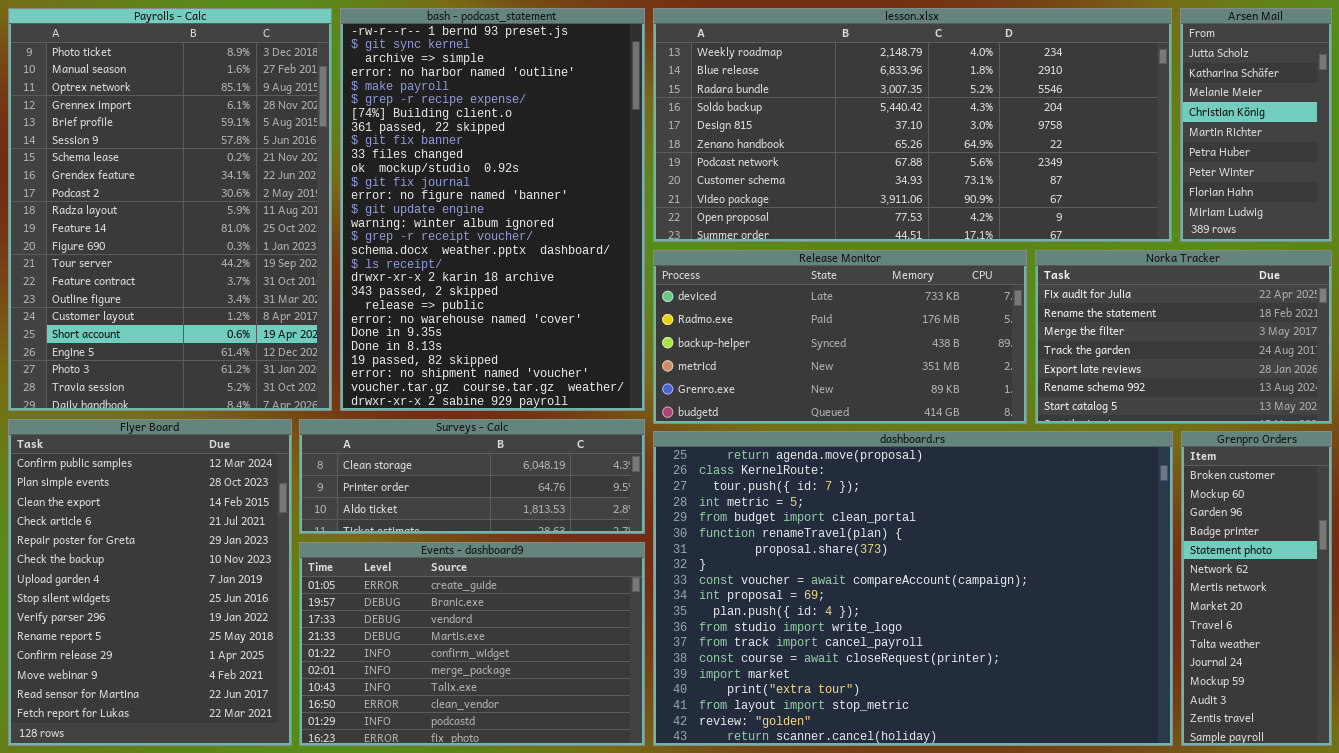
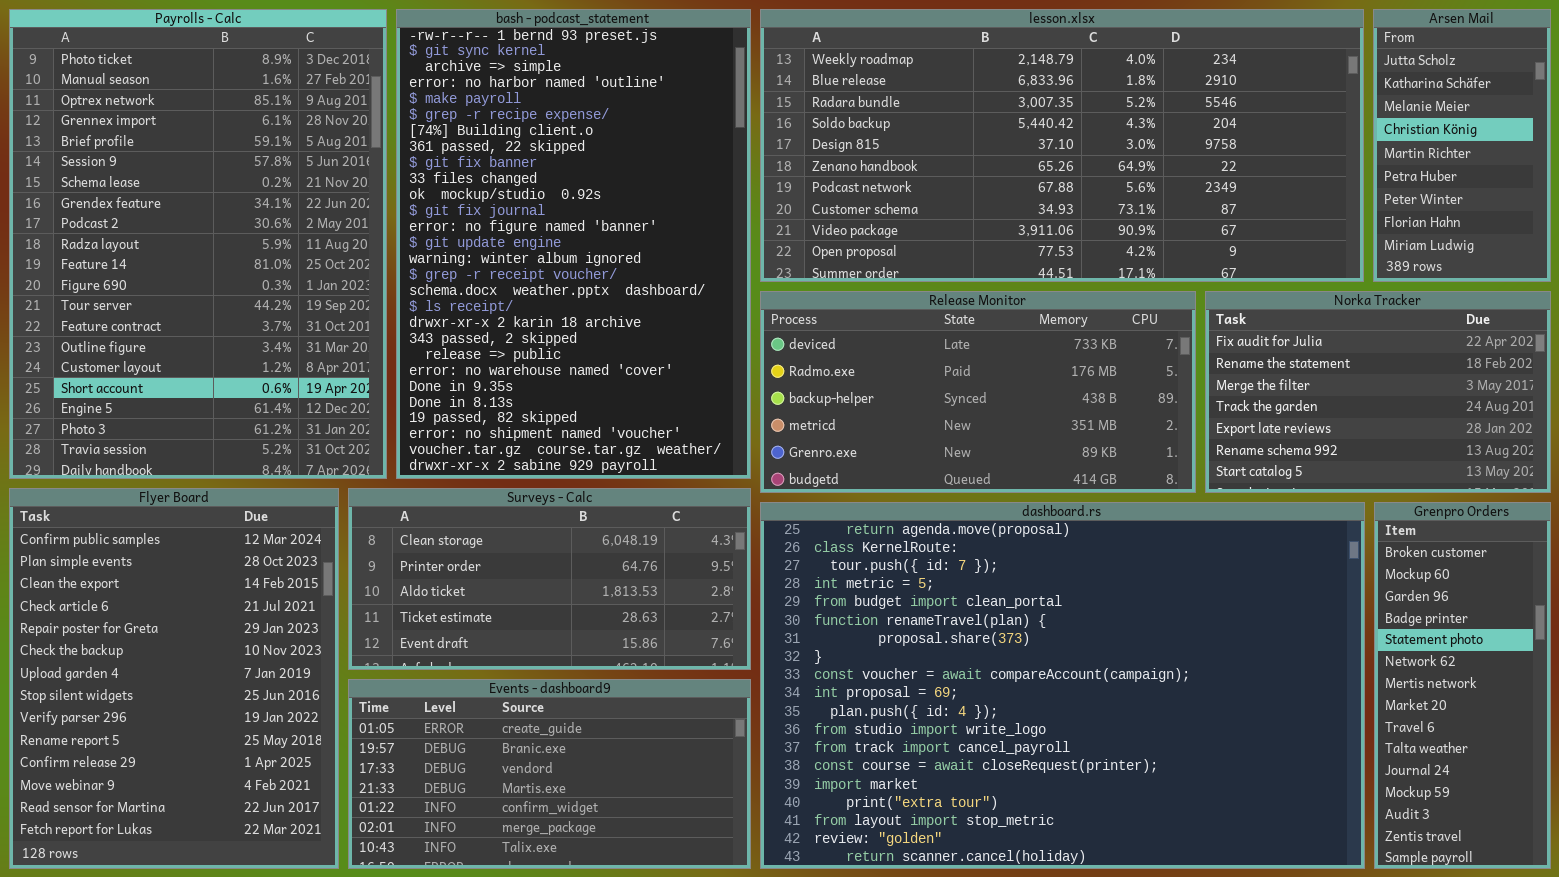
Surveys - Calc: [299,419,645,534] -> [348,488,751,670], resized
Events - dashboard9: [299,542,645,746] -> [348,679,751,869], resized

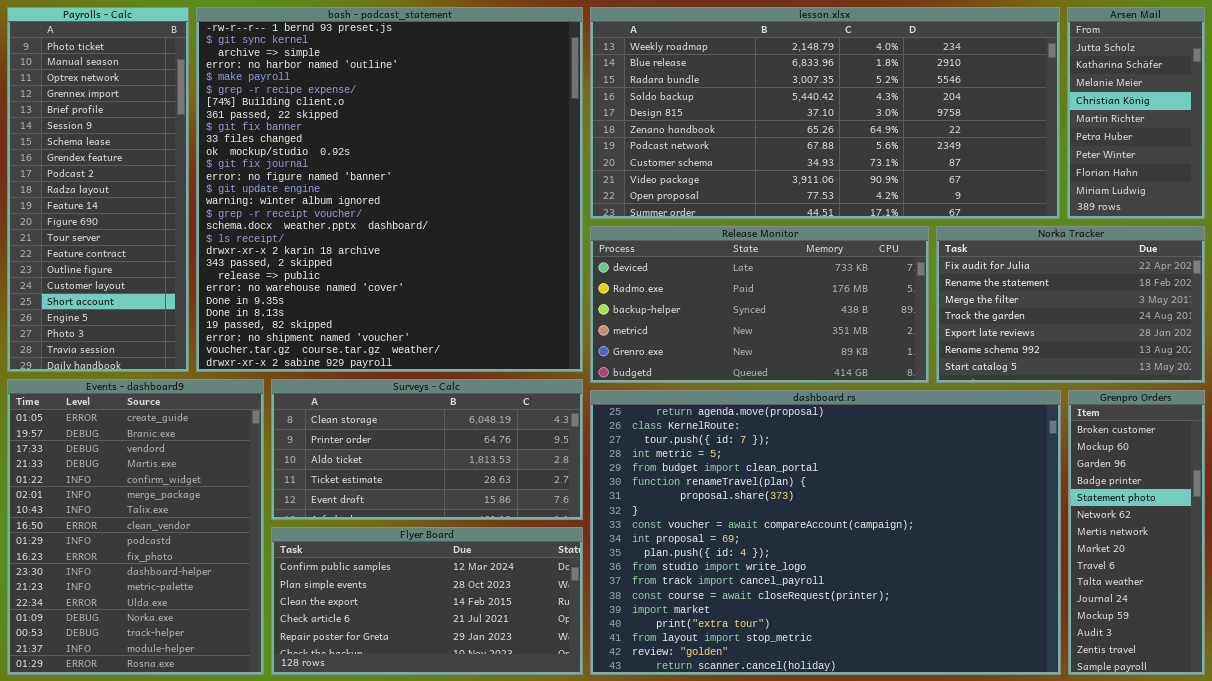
Payrolls - Calc: [9,9,387,479] -> [7,7,189,372], resized
bash - podcast_statement: [396,9,751,479] -> [196,7,583,372], resized
Flyer Board: [9,488,339,869] -> [271,527,583,675], moved, resized
Events - dashboard9: [348,679,751,869] -> [7,379,264,675], moved, resized

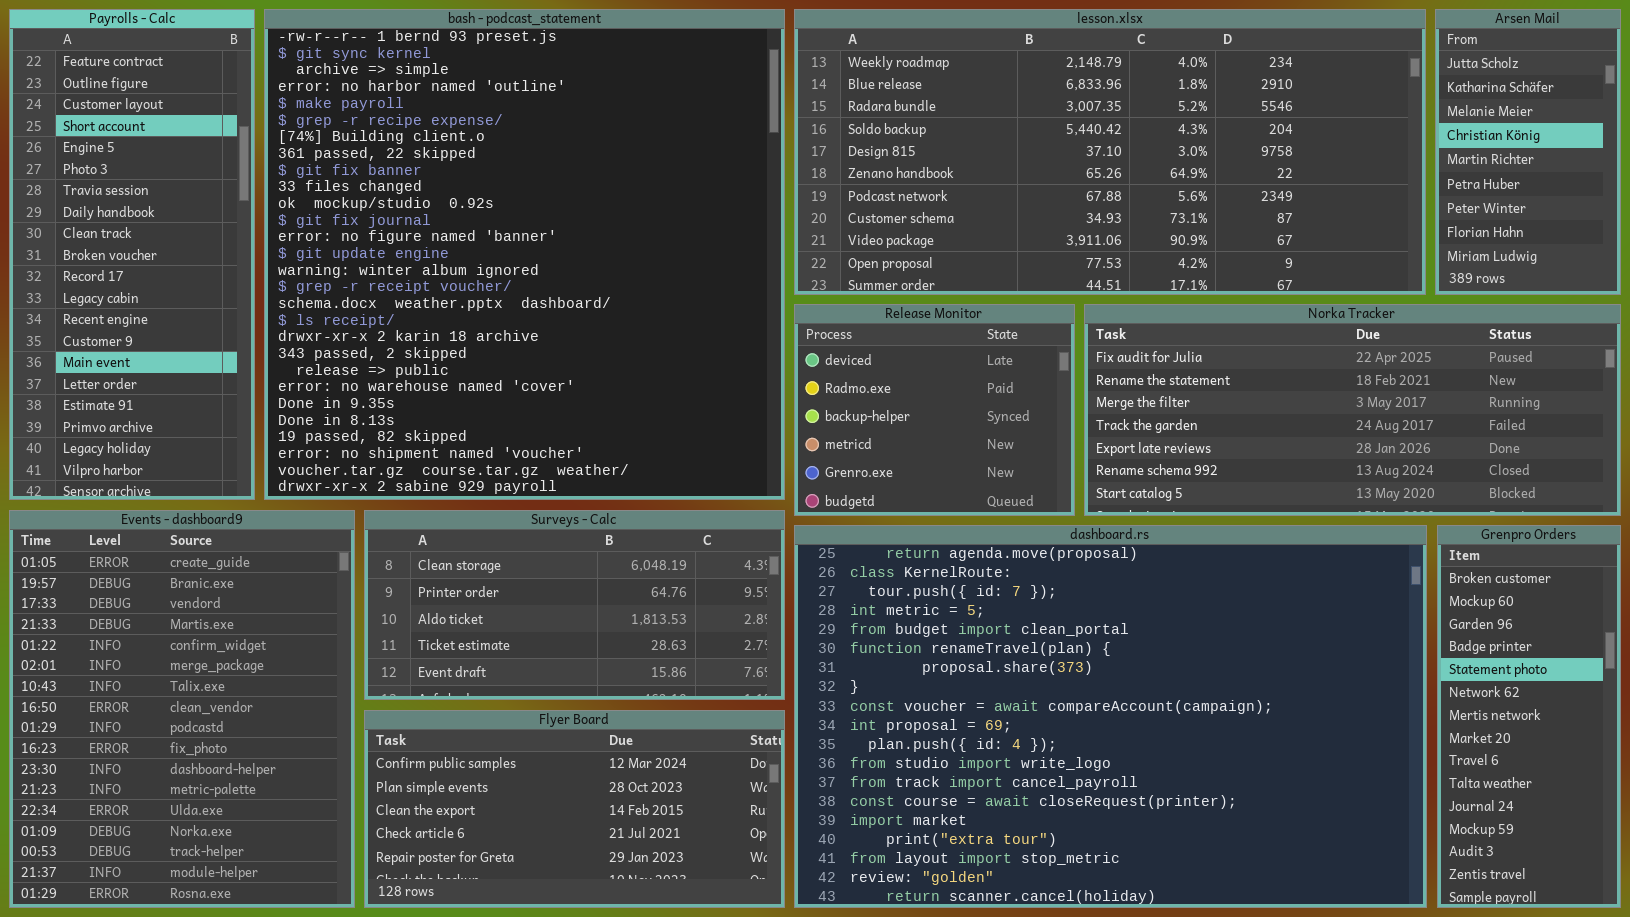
Payrolls - Calc: [7,7,189,372] -> [9,9,255,500], scrolled down 13 rows
Release Monitor: [590,226,929,383] -> [794,304,1075,516], resized
Norka Tracker: [936,226,1205,383] -> [1084,304,1621,516], resized

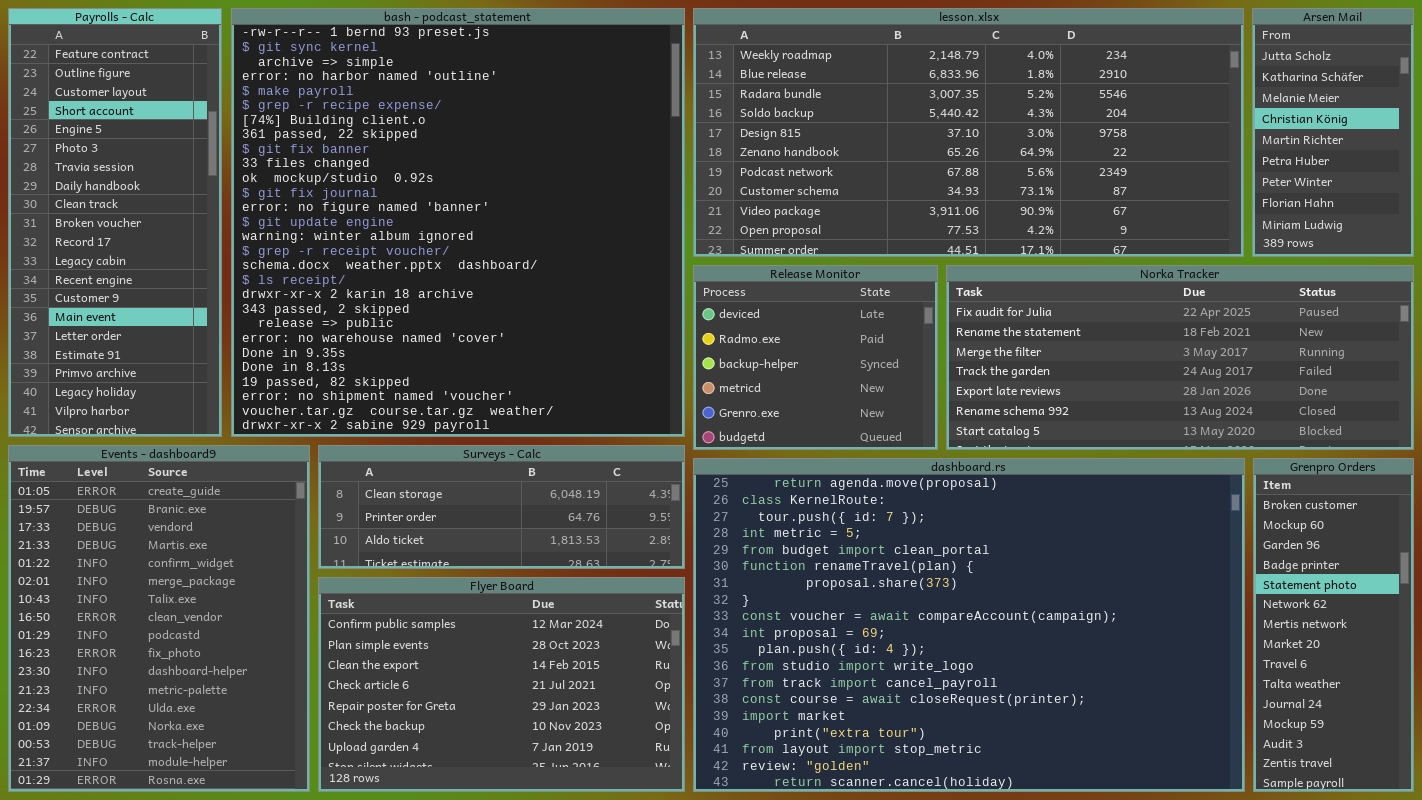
Surveys - Calc: [364,510,785,700] -> [318,445,685,569], resized
Flyer Board: [364,710,785,908] -> [318,577,685,792], resized

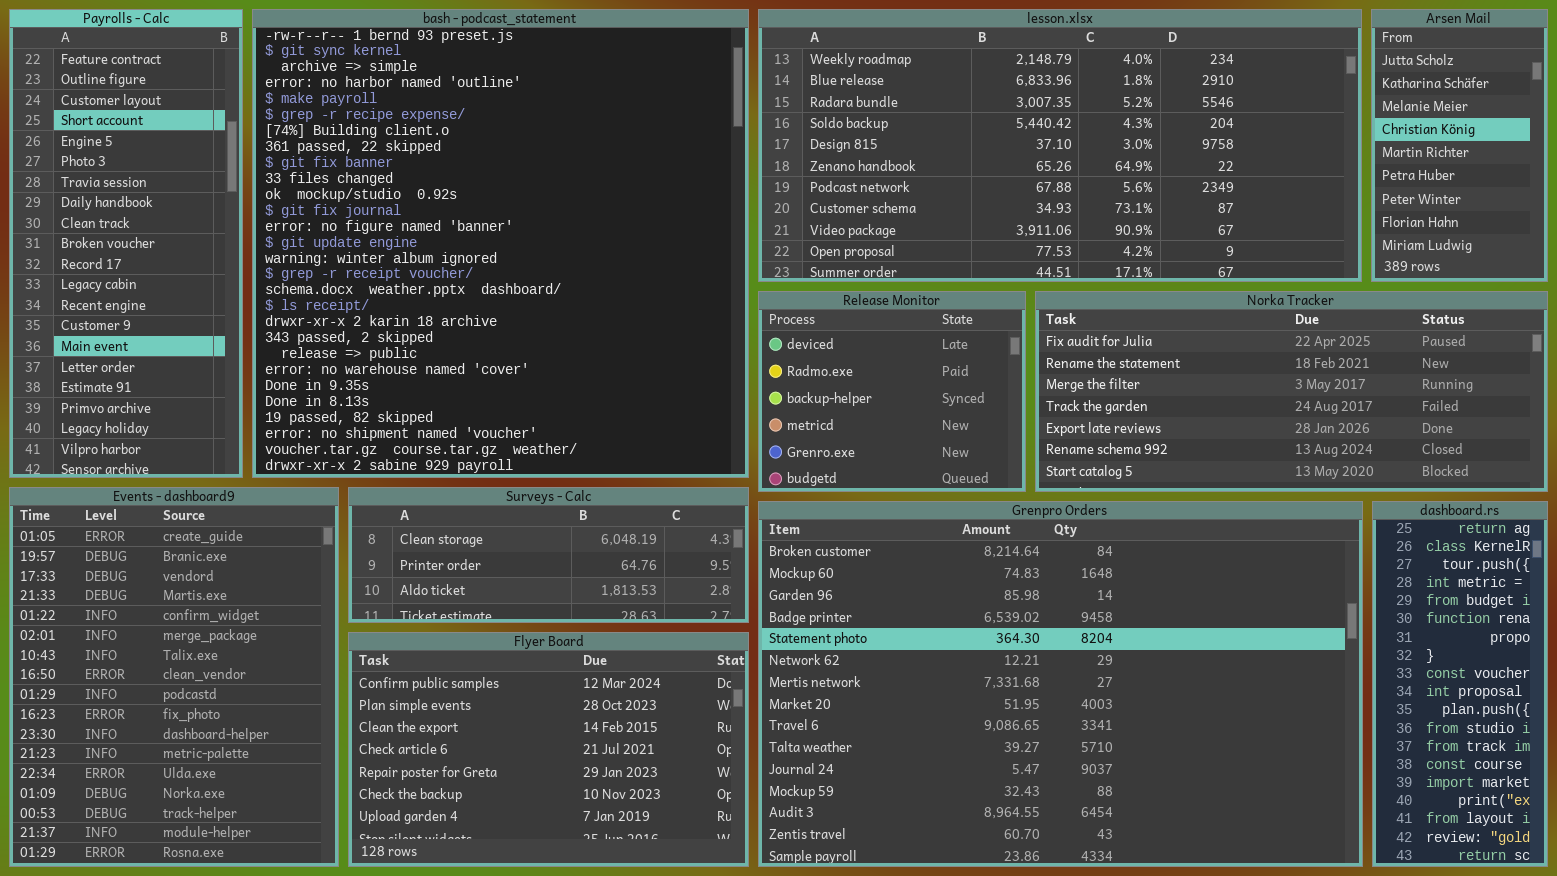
dashboard.rs: [693,458,1245,792] -> [1372,501,1548,867], moved, resized
Grenpro Orders: [1253,458,1414,792] -> [758,501,1363,867], moved, resized

